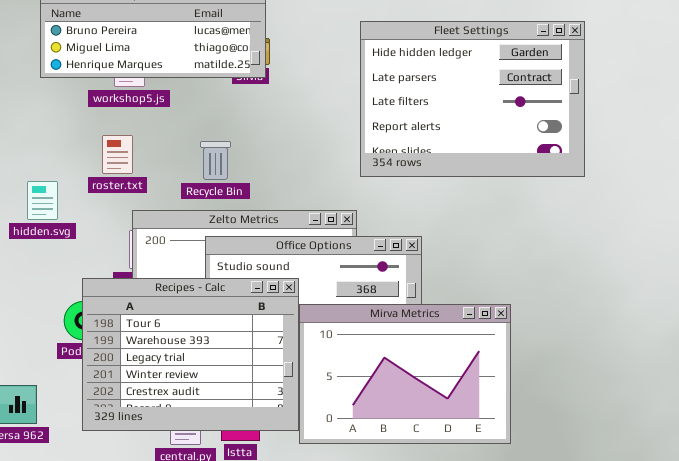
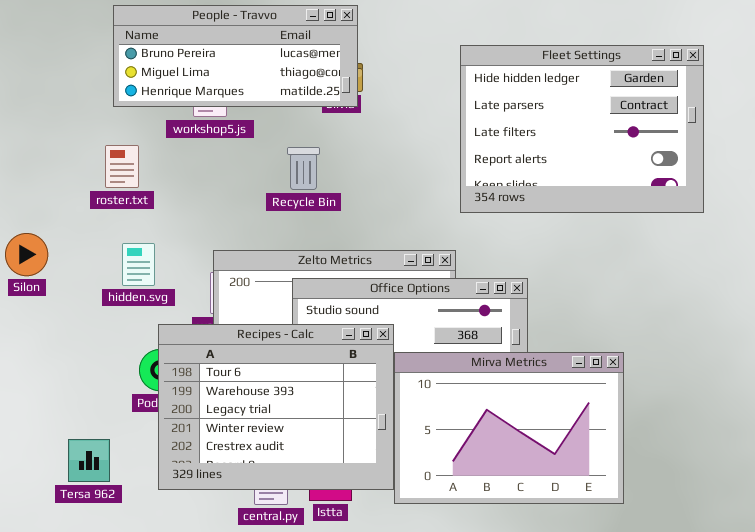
roster.txt: [102,135,133,174] -> [105,145,139,188], moved
Recycle Bin: [200,141,231,180] -> [287,147,320,190], moved
hidden.svg: [27,181,58,220] -> [122,243,155,286], moved

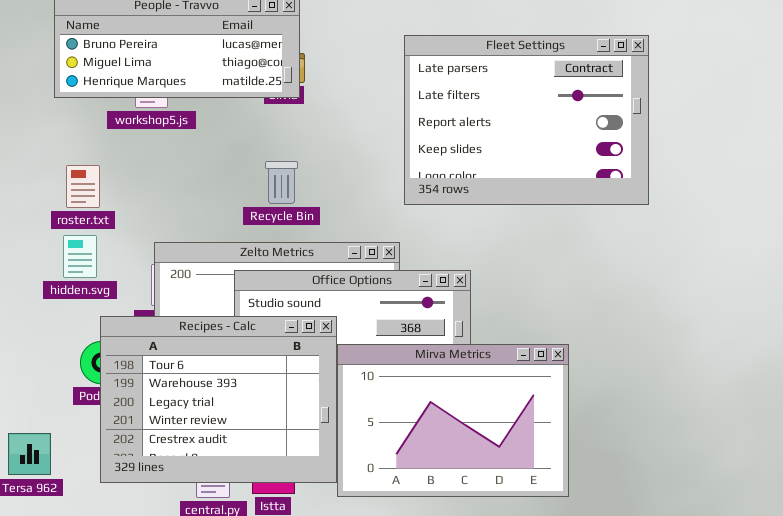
Fleet Settings: [460,45,704,213] -> [404,35,649,205], scrolled down 1 row
roster.txt: [105,145,139,188] -> [66,165,100,208], moved
Recycle Bin: [287,147,320,190] -> [265,161,298,204], moved

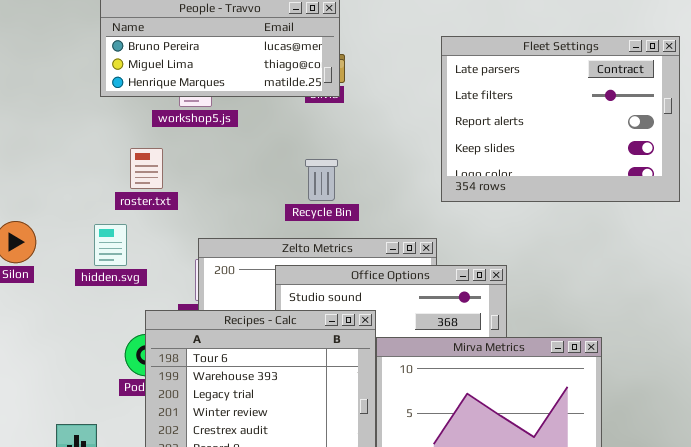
roster.txt: [66,165,100,208] -> [130,148,163,189], moved
hidden.svg: [63,235,97,278] -> [94,224,127,266], moved

